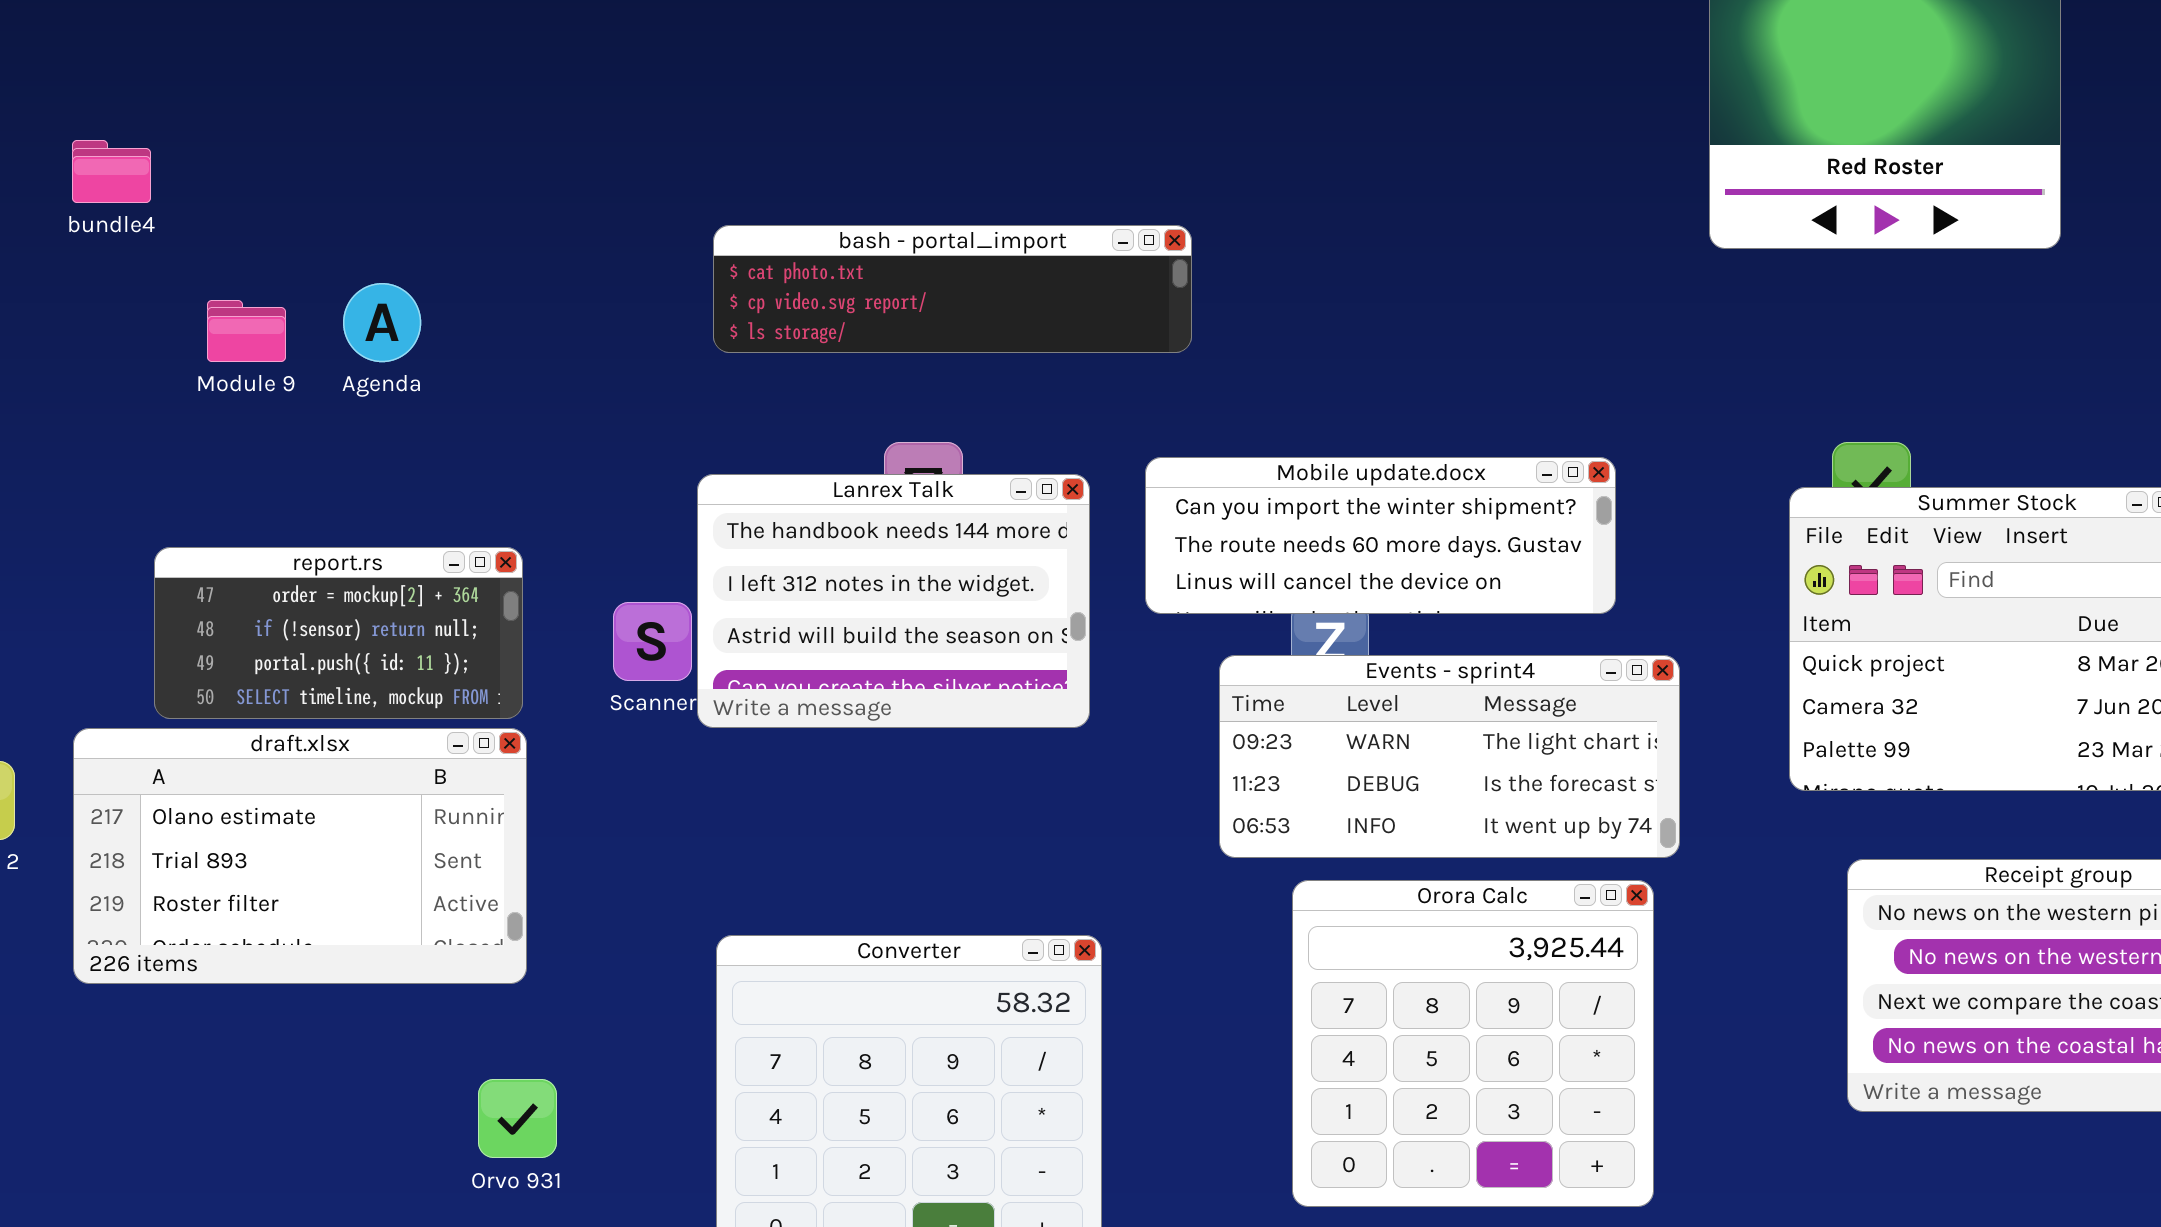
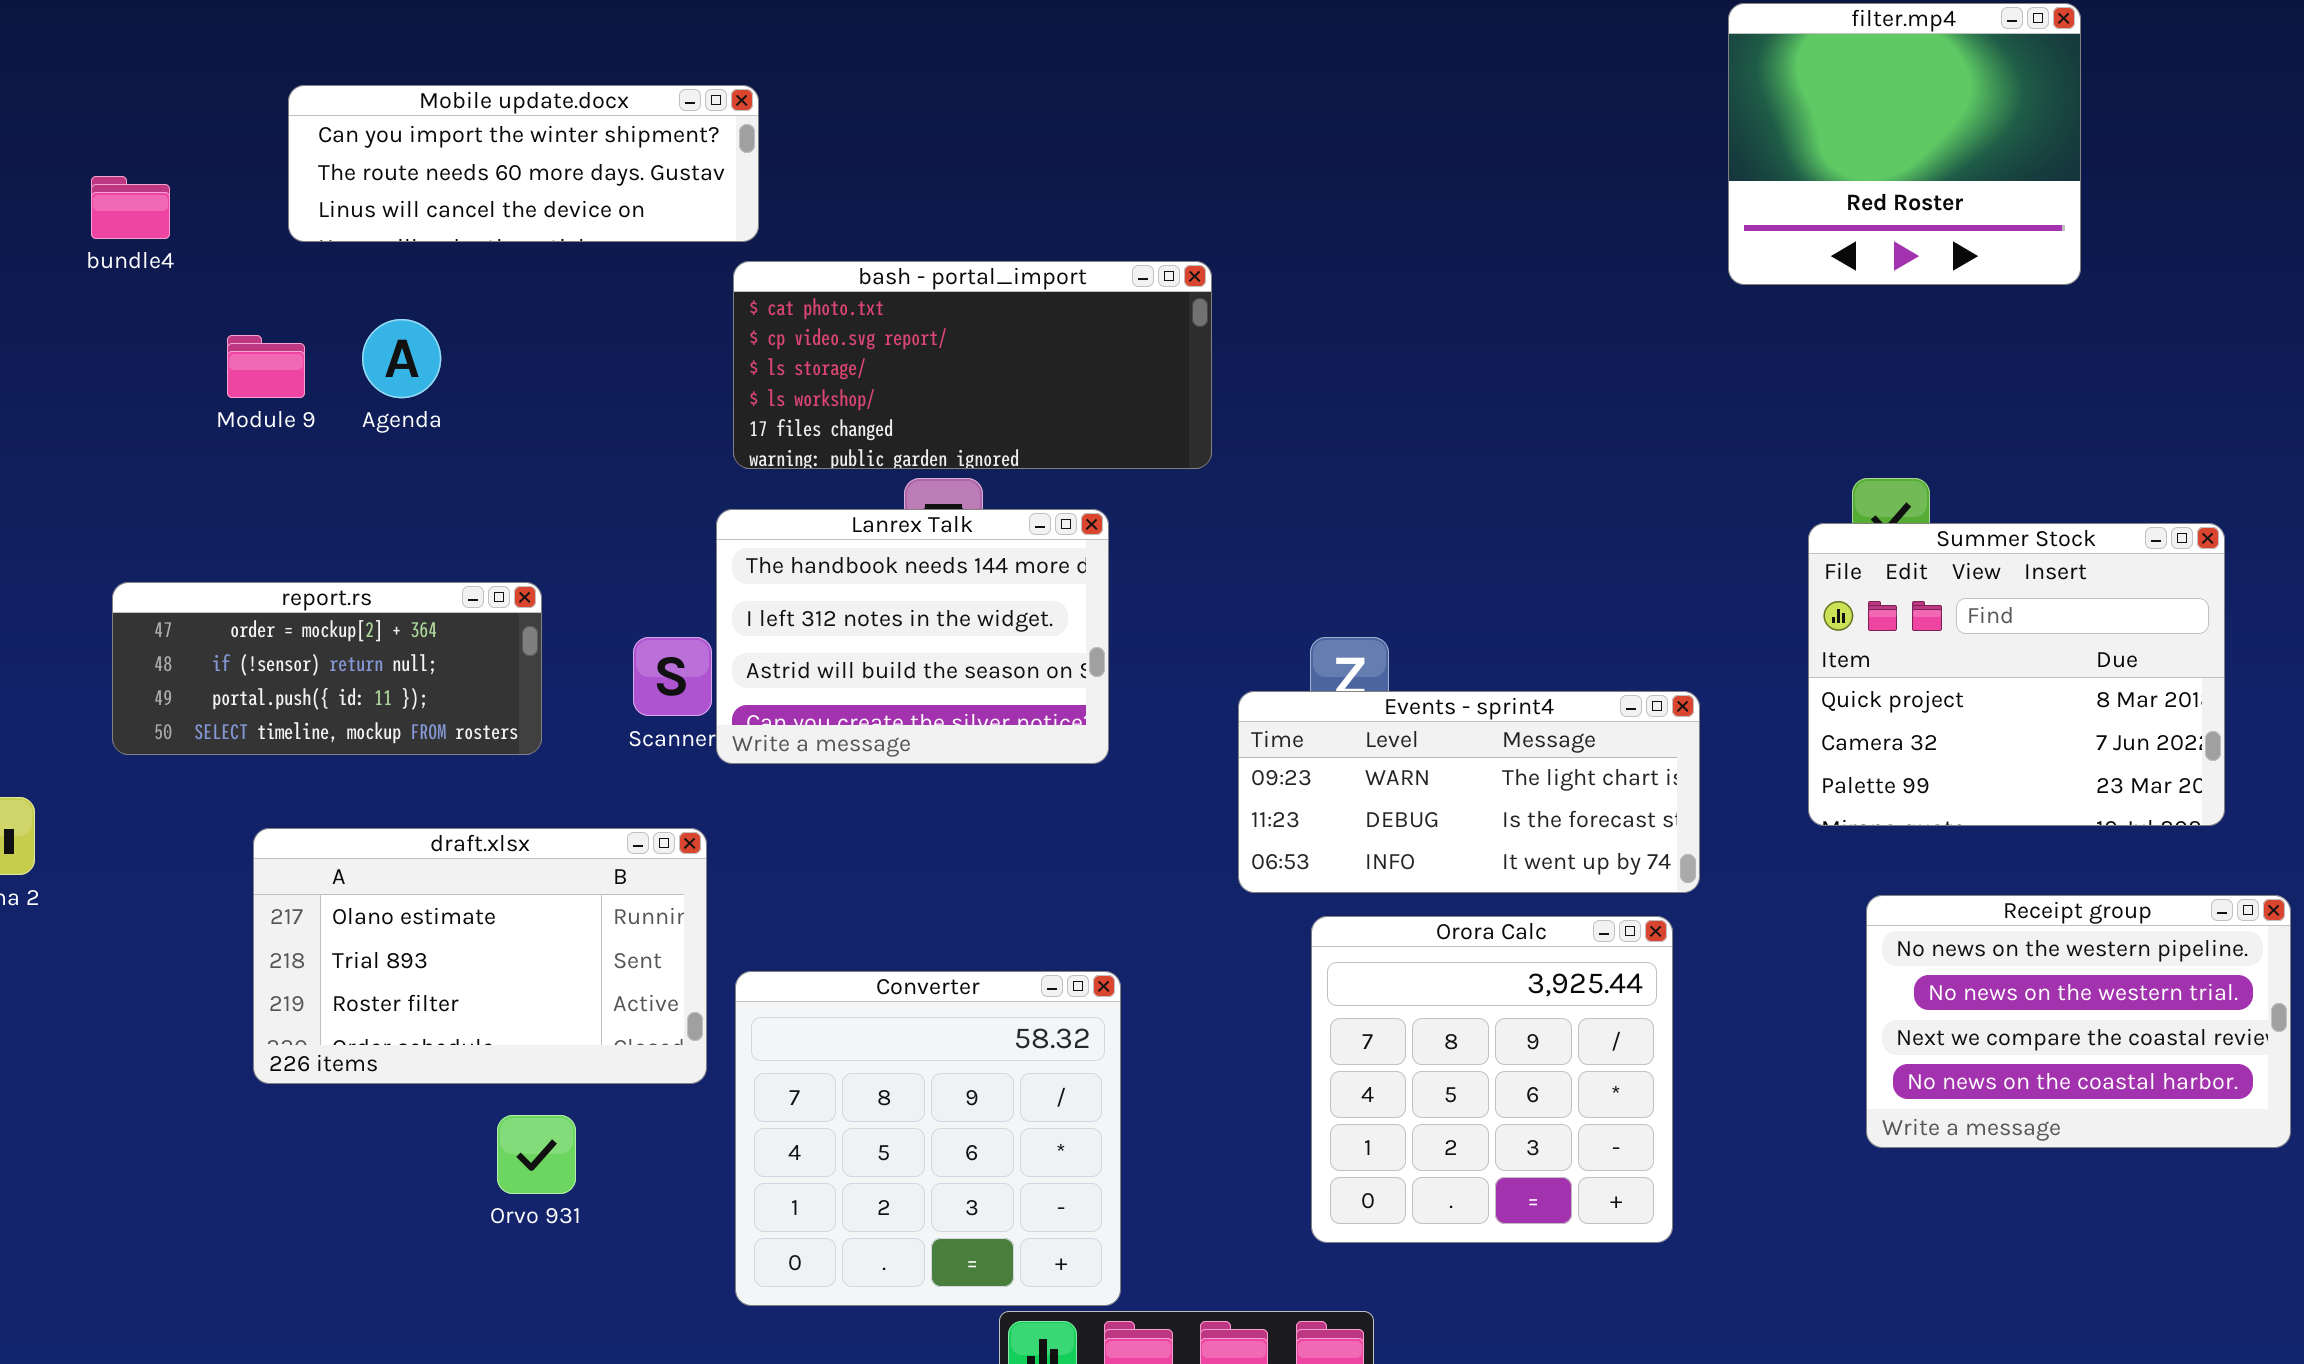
bash - portal_import: [713,225,1192,353] -> [733,261,1212,469], resized
Mobile update.docx: [1145,457,1616,614] -> [288,85,759,242], moved
report.rs: [154,547,523,719] -> [112,582,542,755], resized
draft.xlsx: [73,728,527,984] -> [253,828,707,1084], moved

